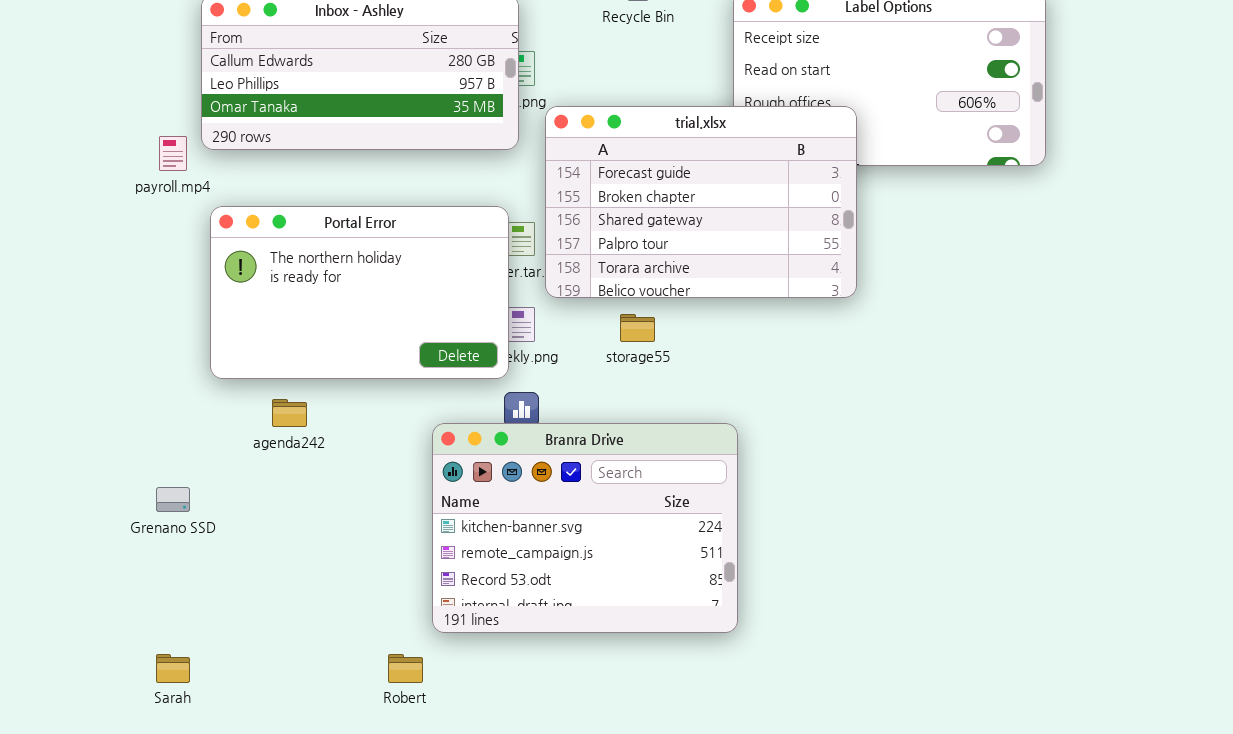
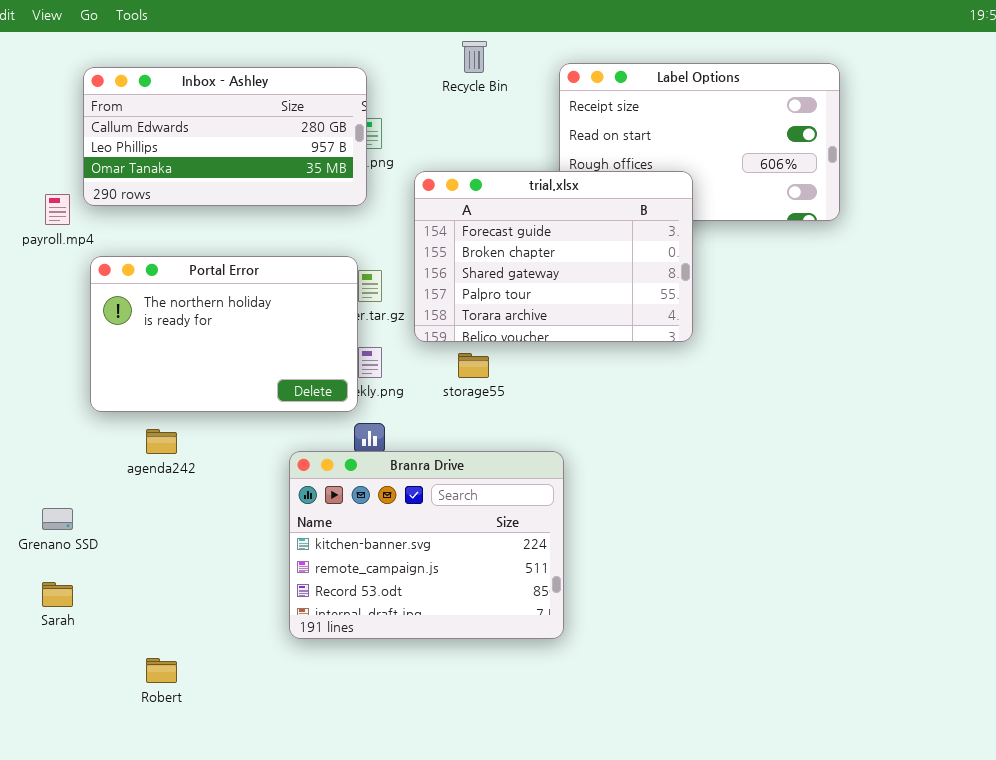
trial.xlsx: [545,106,857,298] -> [414,171,693,342], moved
Sarah: [156,654,190,683] -> [42,582,73,607], moved
Robert: [388,654,423,683] -> [146,658,177,683], moved

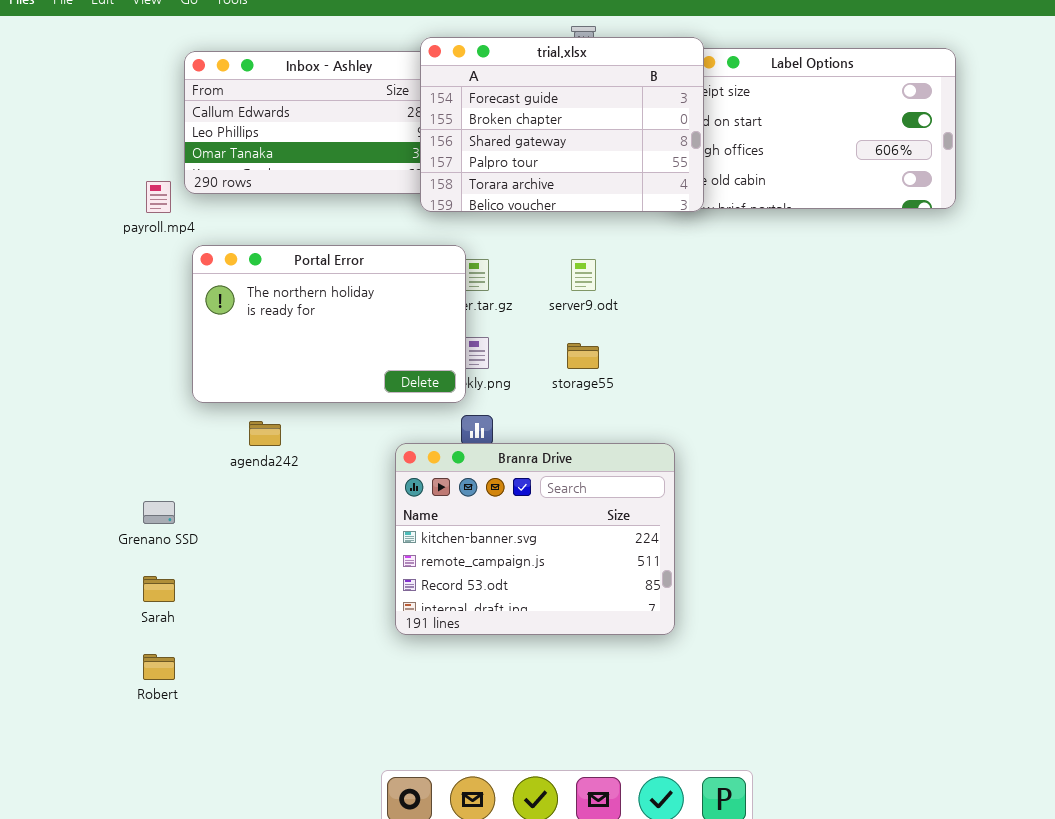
trial.xlsx: [414,171,693,342] -> [420,37,704,212], moved
Robert: [146,658,177,683] -> [143,654,175,680], moved

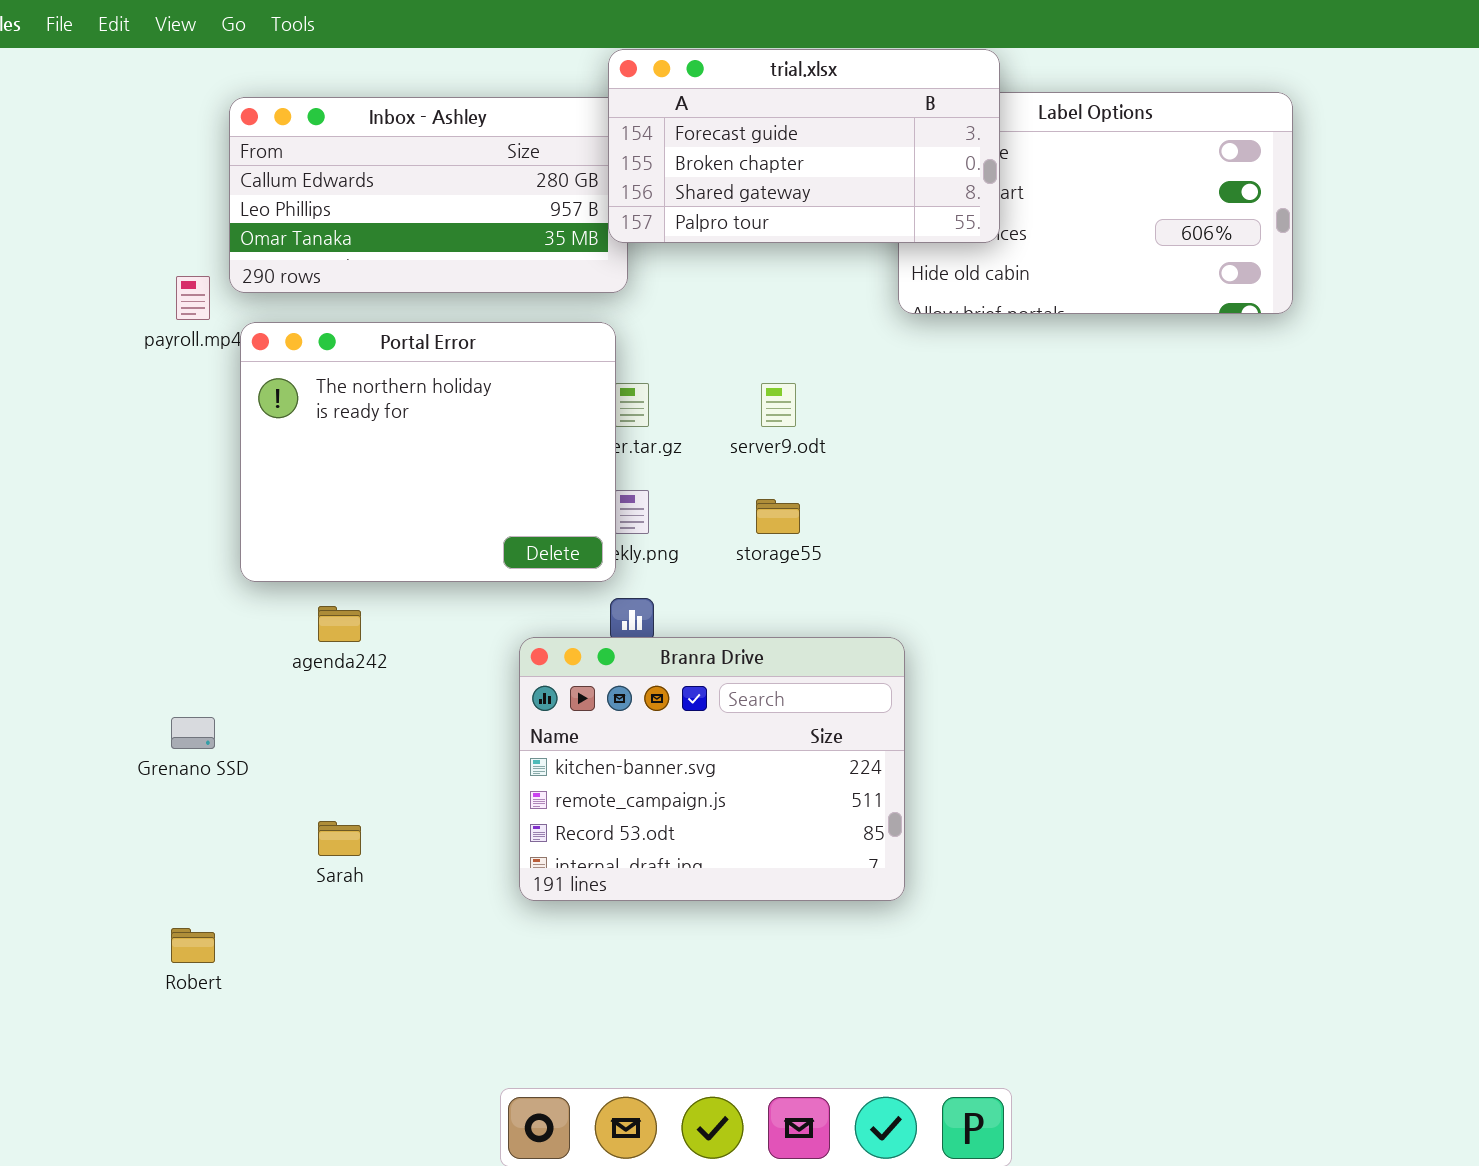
trial.xlsx: [420,37,704,212] -> [608,49,1000,243], moved, resized
Portal Error: [192,245,466,403] -> [240,322,616,582], resized
Sarah: [143,576,175,602] -> [318,821,361,856], moved

